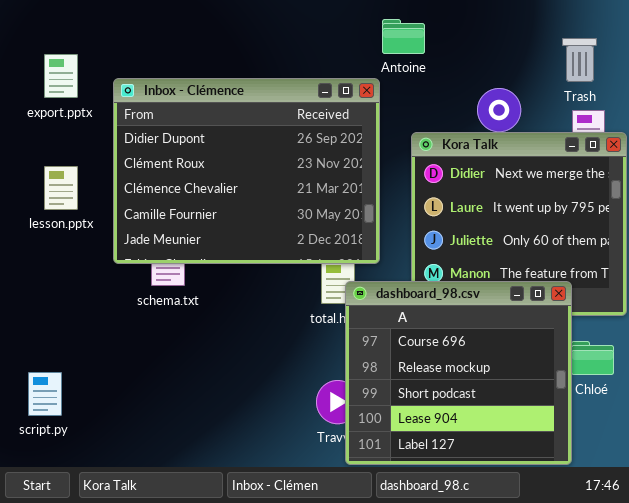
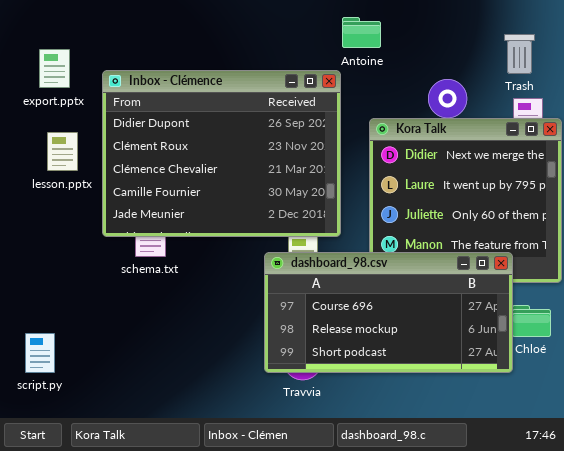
lesson.pptx: [44,166,78,210] -> [47,132,78,171], moved
dashboard_98.csv: [345,281,572,465] -> [264,252,513,373], resized

